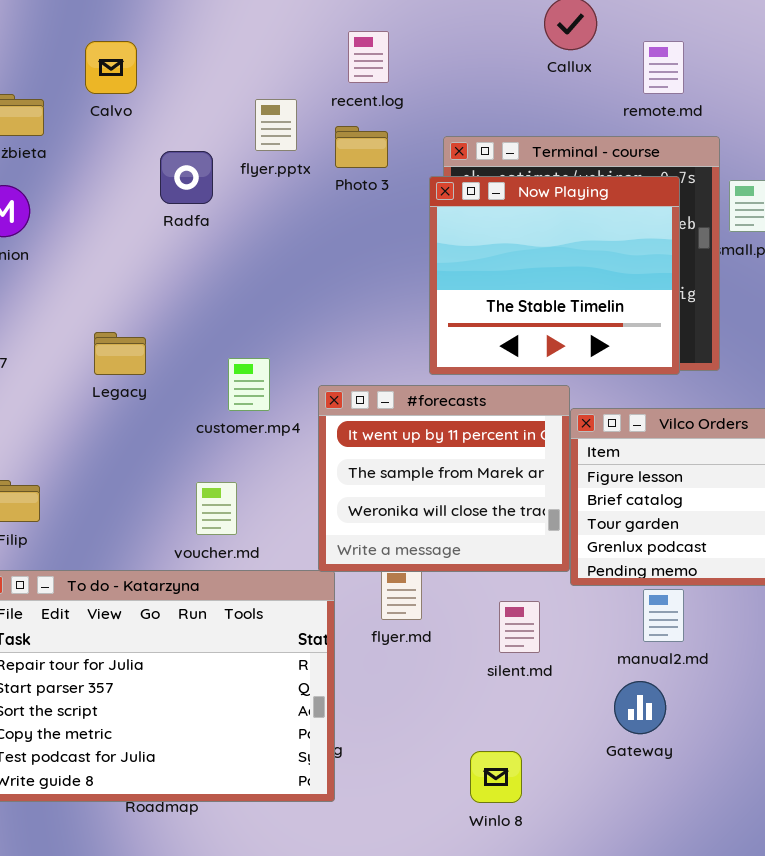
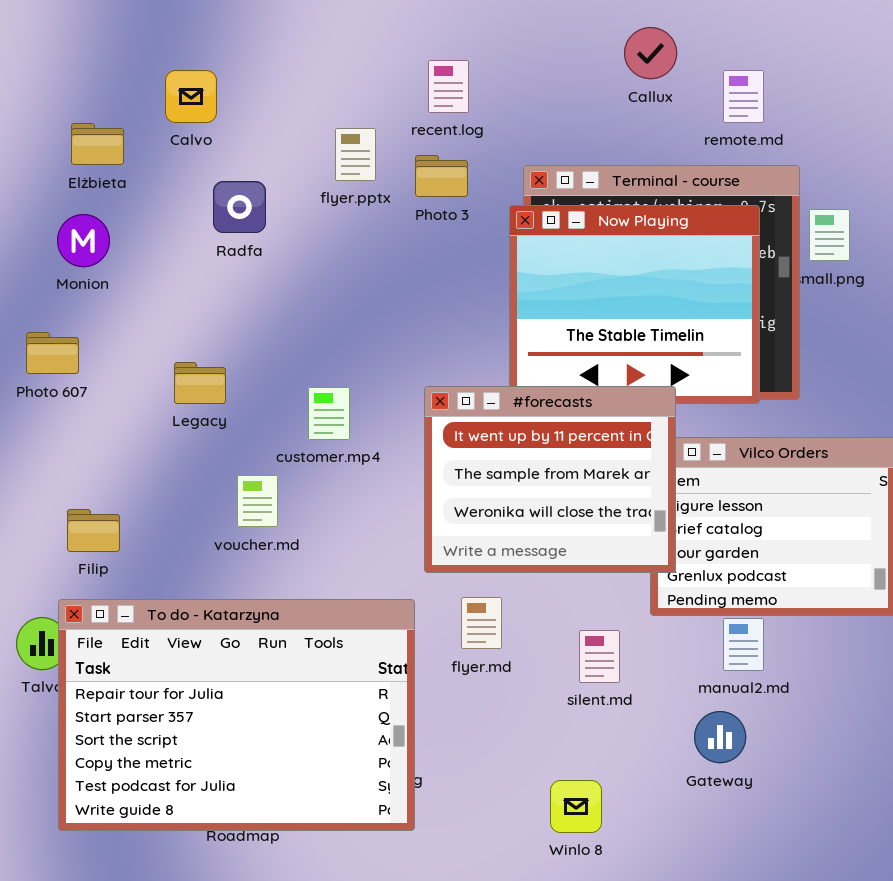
Radfa: [160,151,213,204] -> [213,181,266,233], moved
#forecasts: [318,385,570,572] -> [424,386,676,573], moved
voucher.md: [196,482,237,535] -> [237,475,278,527], moved

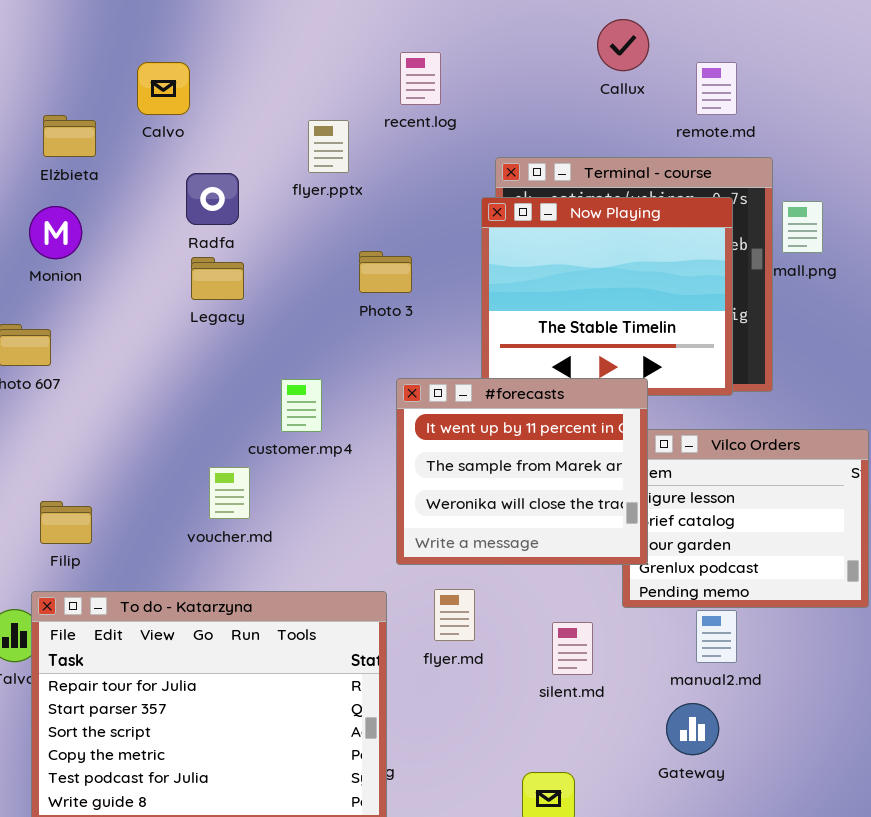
Photo 3: [415,155,468,197] -> [359,251,412,293], moved
Legacy: [174,362,226,404] -> [191,257,244,300], moved

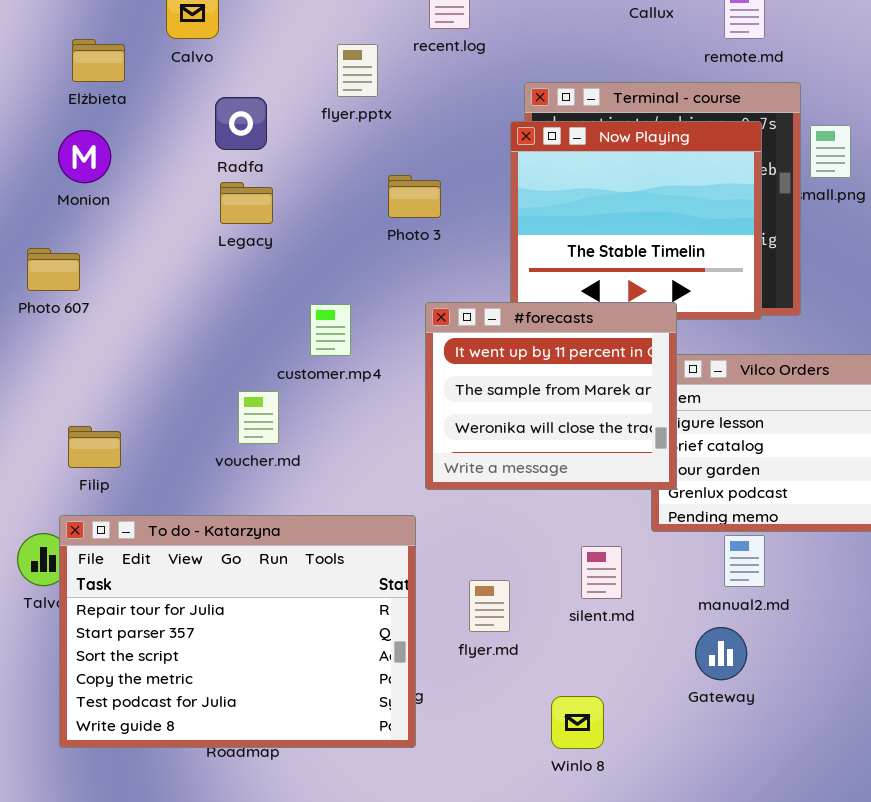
flyer.md: [434,589,475,641] -> [469,580,510,632], moved

